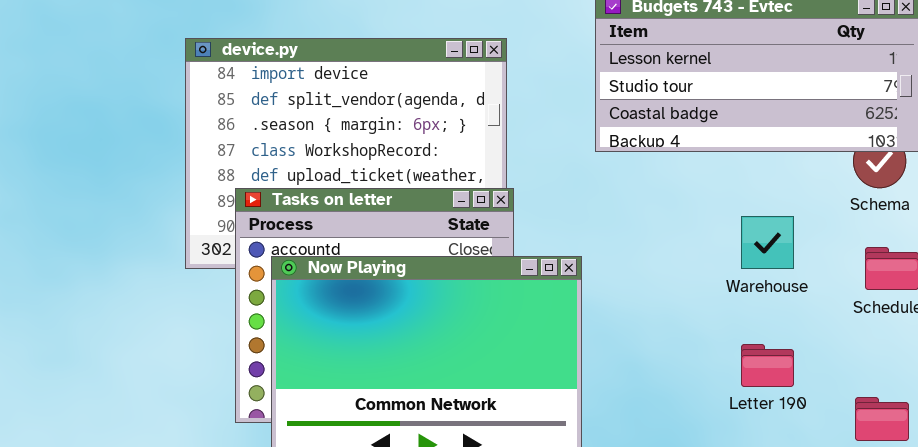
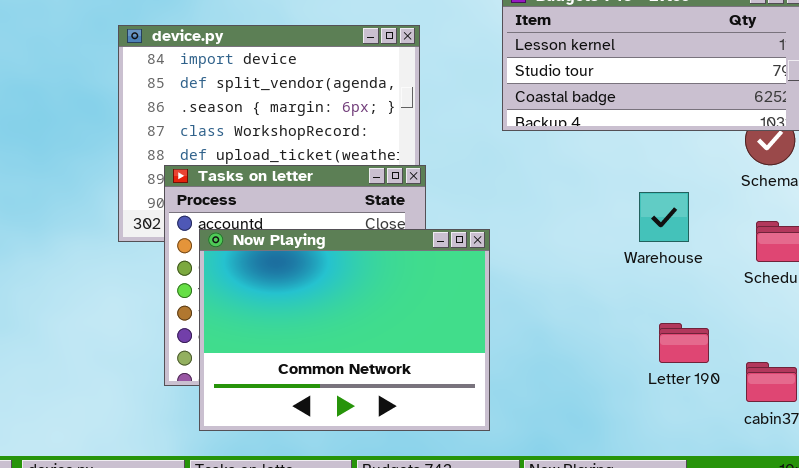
Letter 190: [741,344,794,387] -> [659,323,709,363], moved

